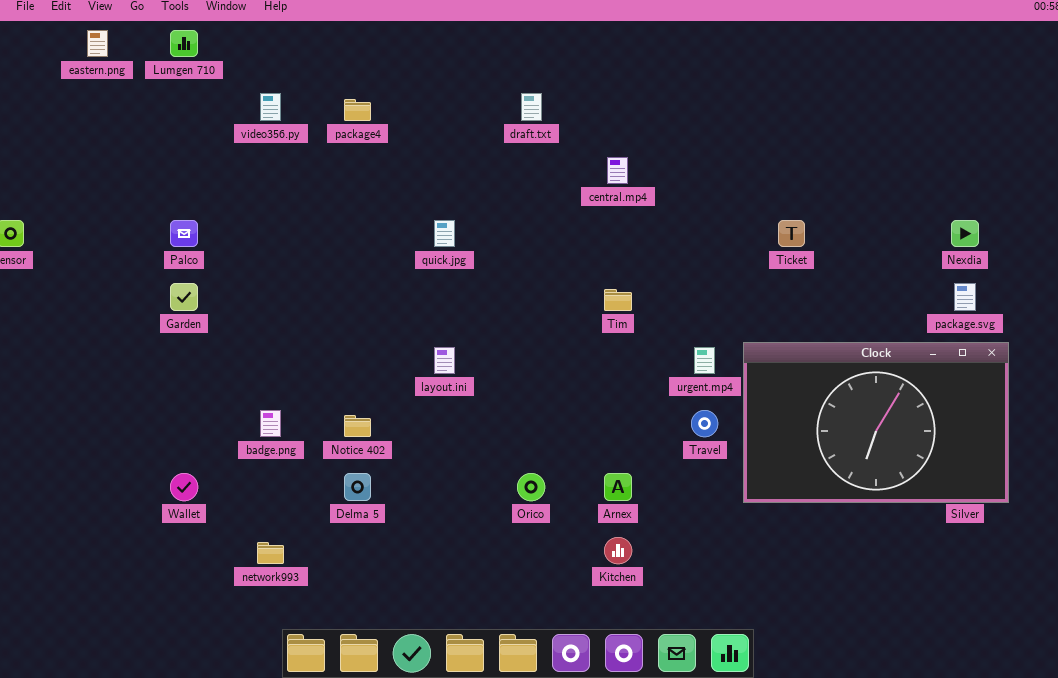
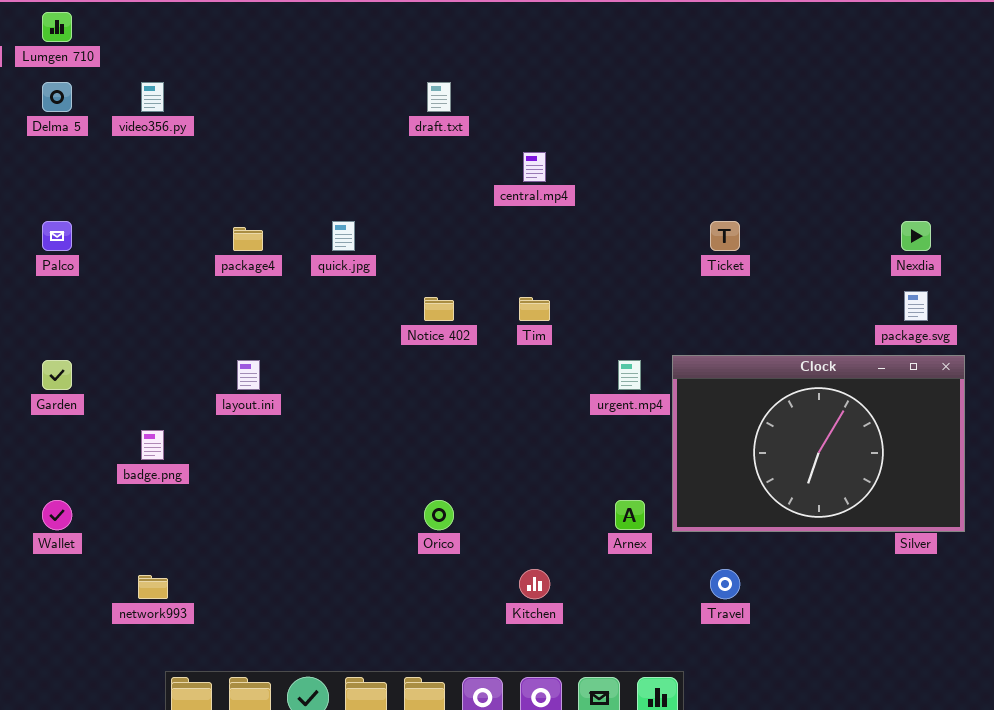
package4: [344,99,371,121] -> [233,227,263,251], moved
Garden: [170,283,198,311] -> [42,360,72,390], moved
layout.ini: [434,347,455,374] -> [237,360,260,390], moved
Travel: [691,410,718,437] -> [710,569,740,599], moved
Notice 402: [344,415,371,437] -> [424,297,454,321], moved
Delma 5: [344,473,371,501] -> [42,82,72,112], moved
Arnex: [604,473,632,501] -> [615,500,645,530], moved

